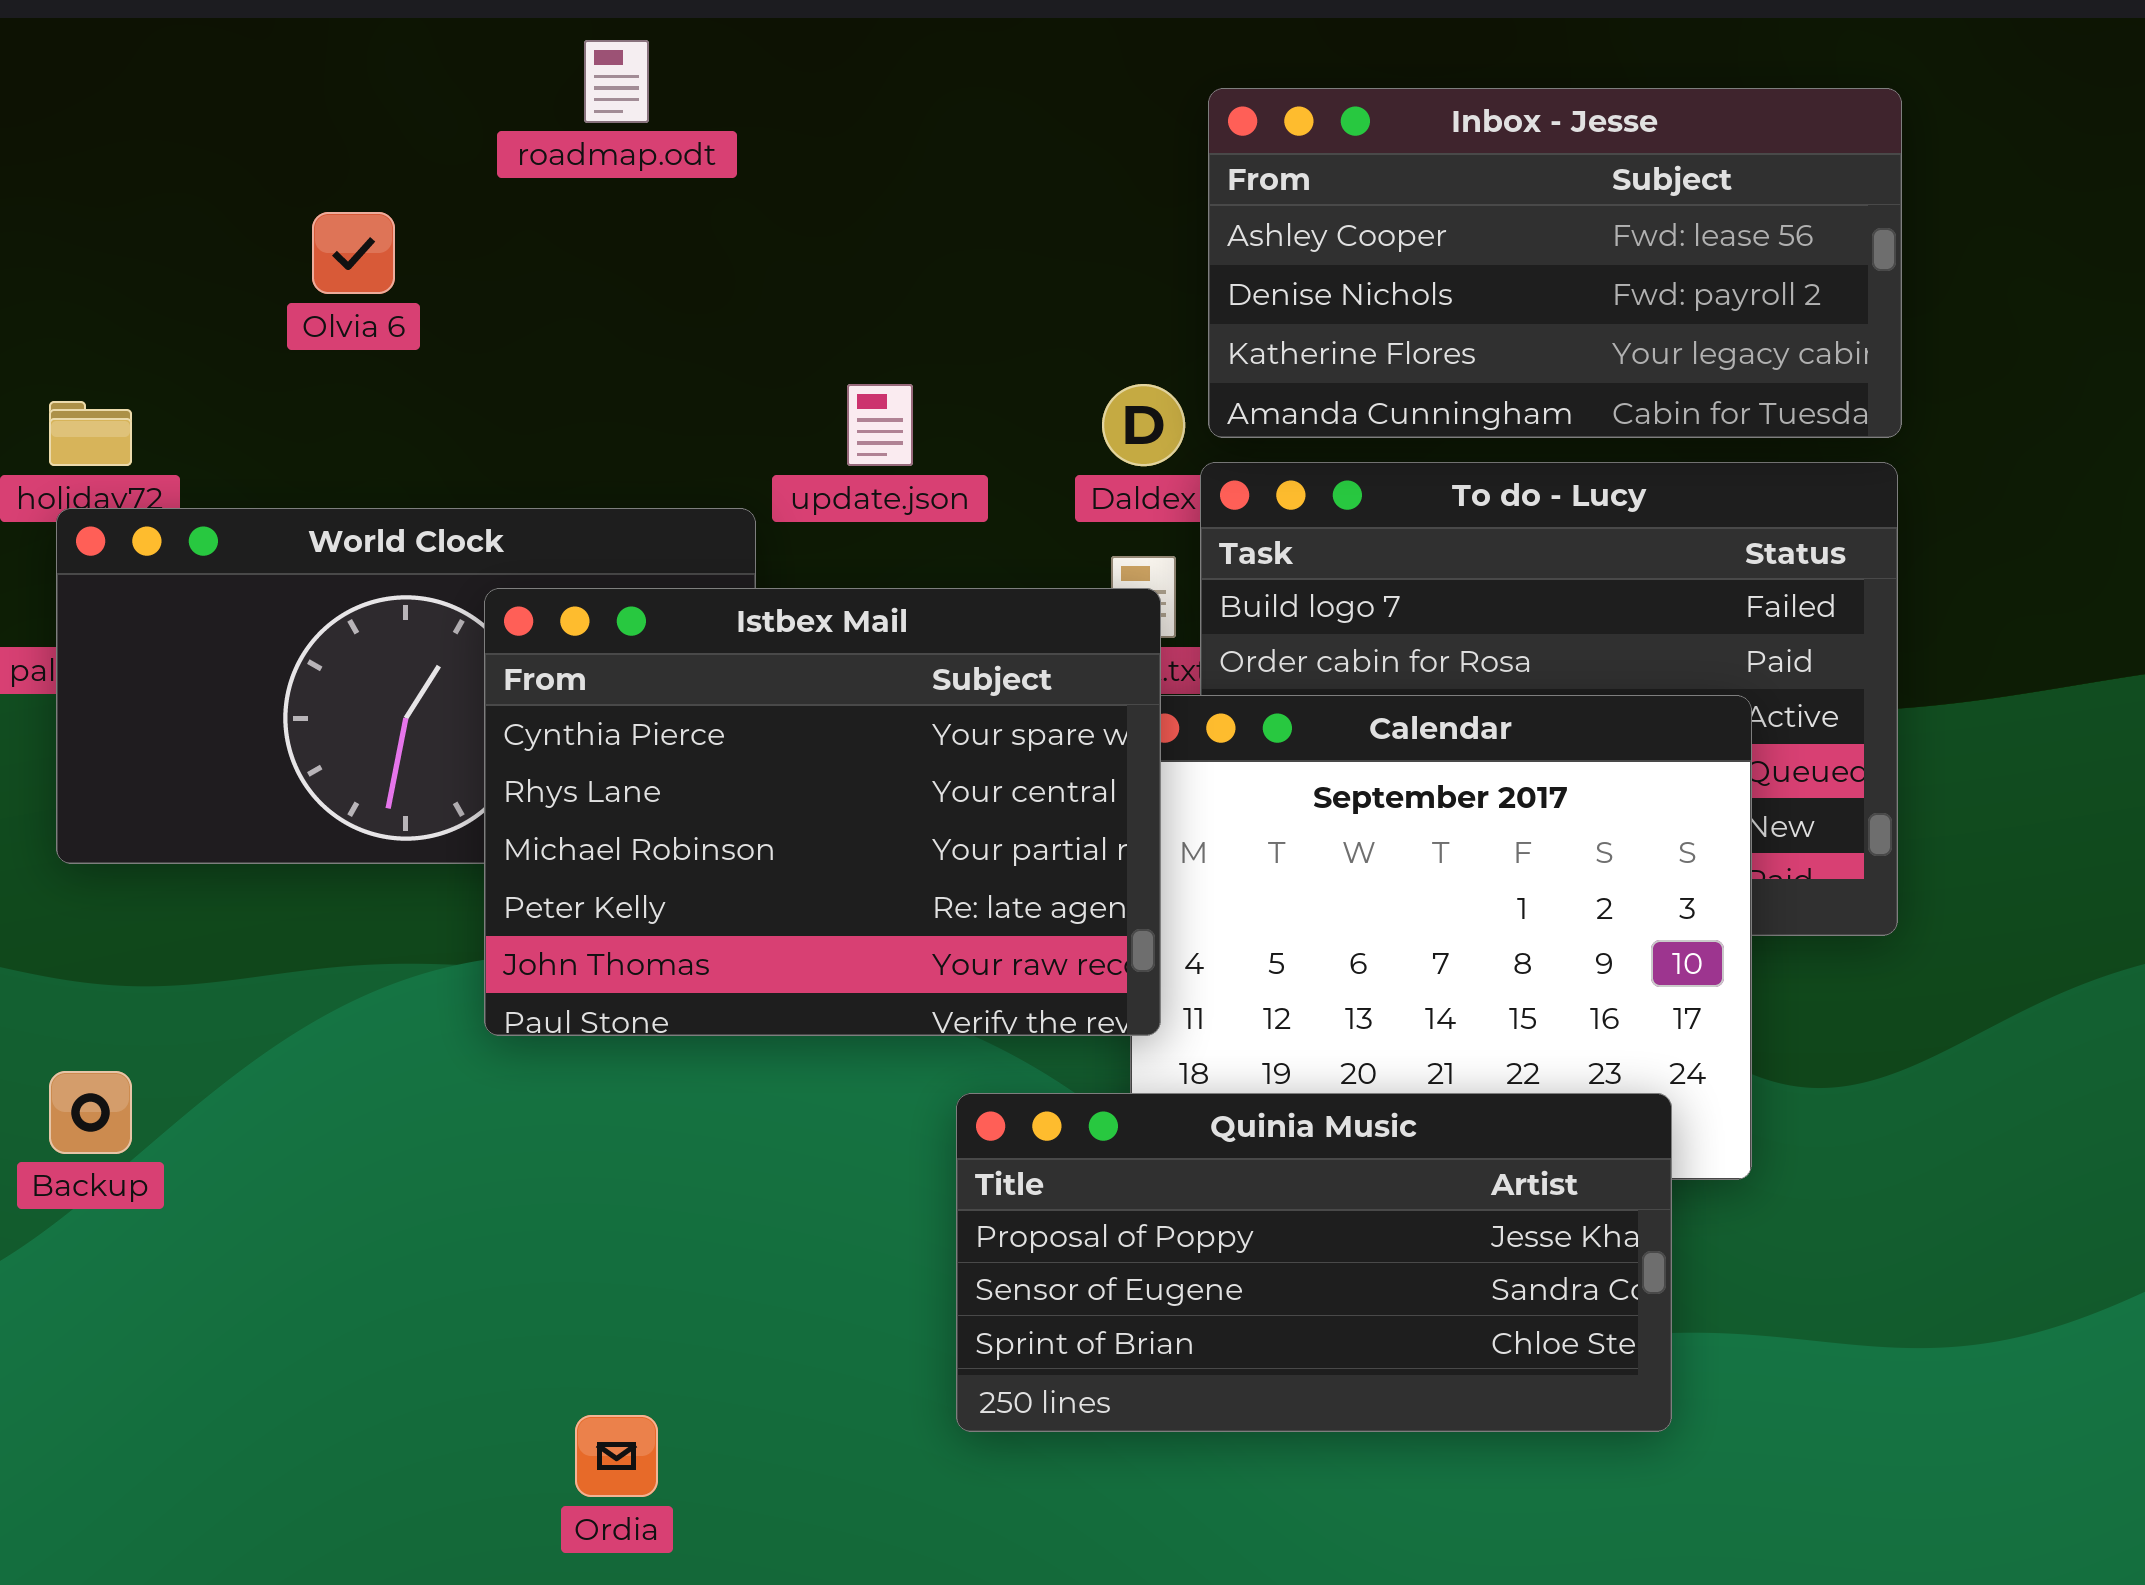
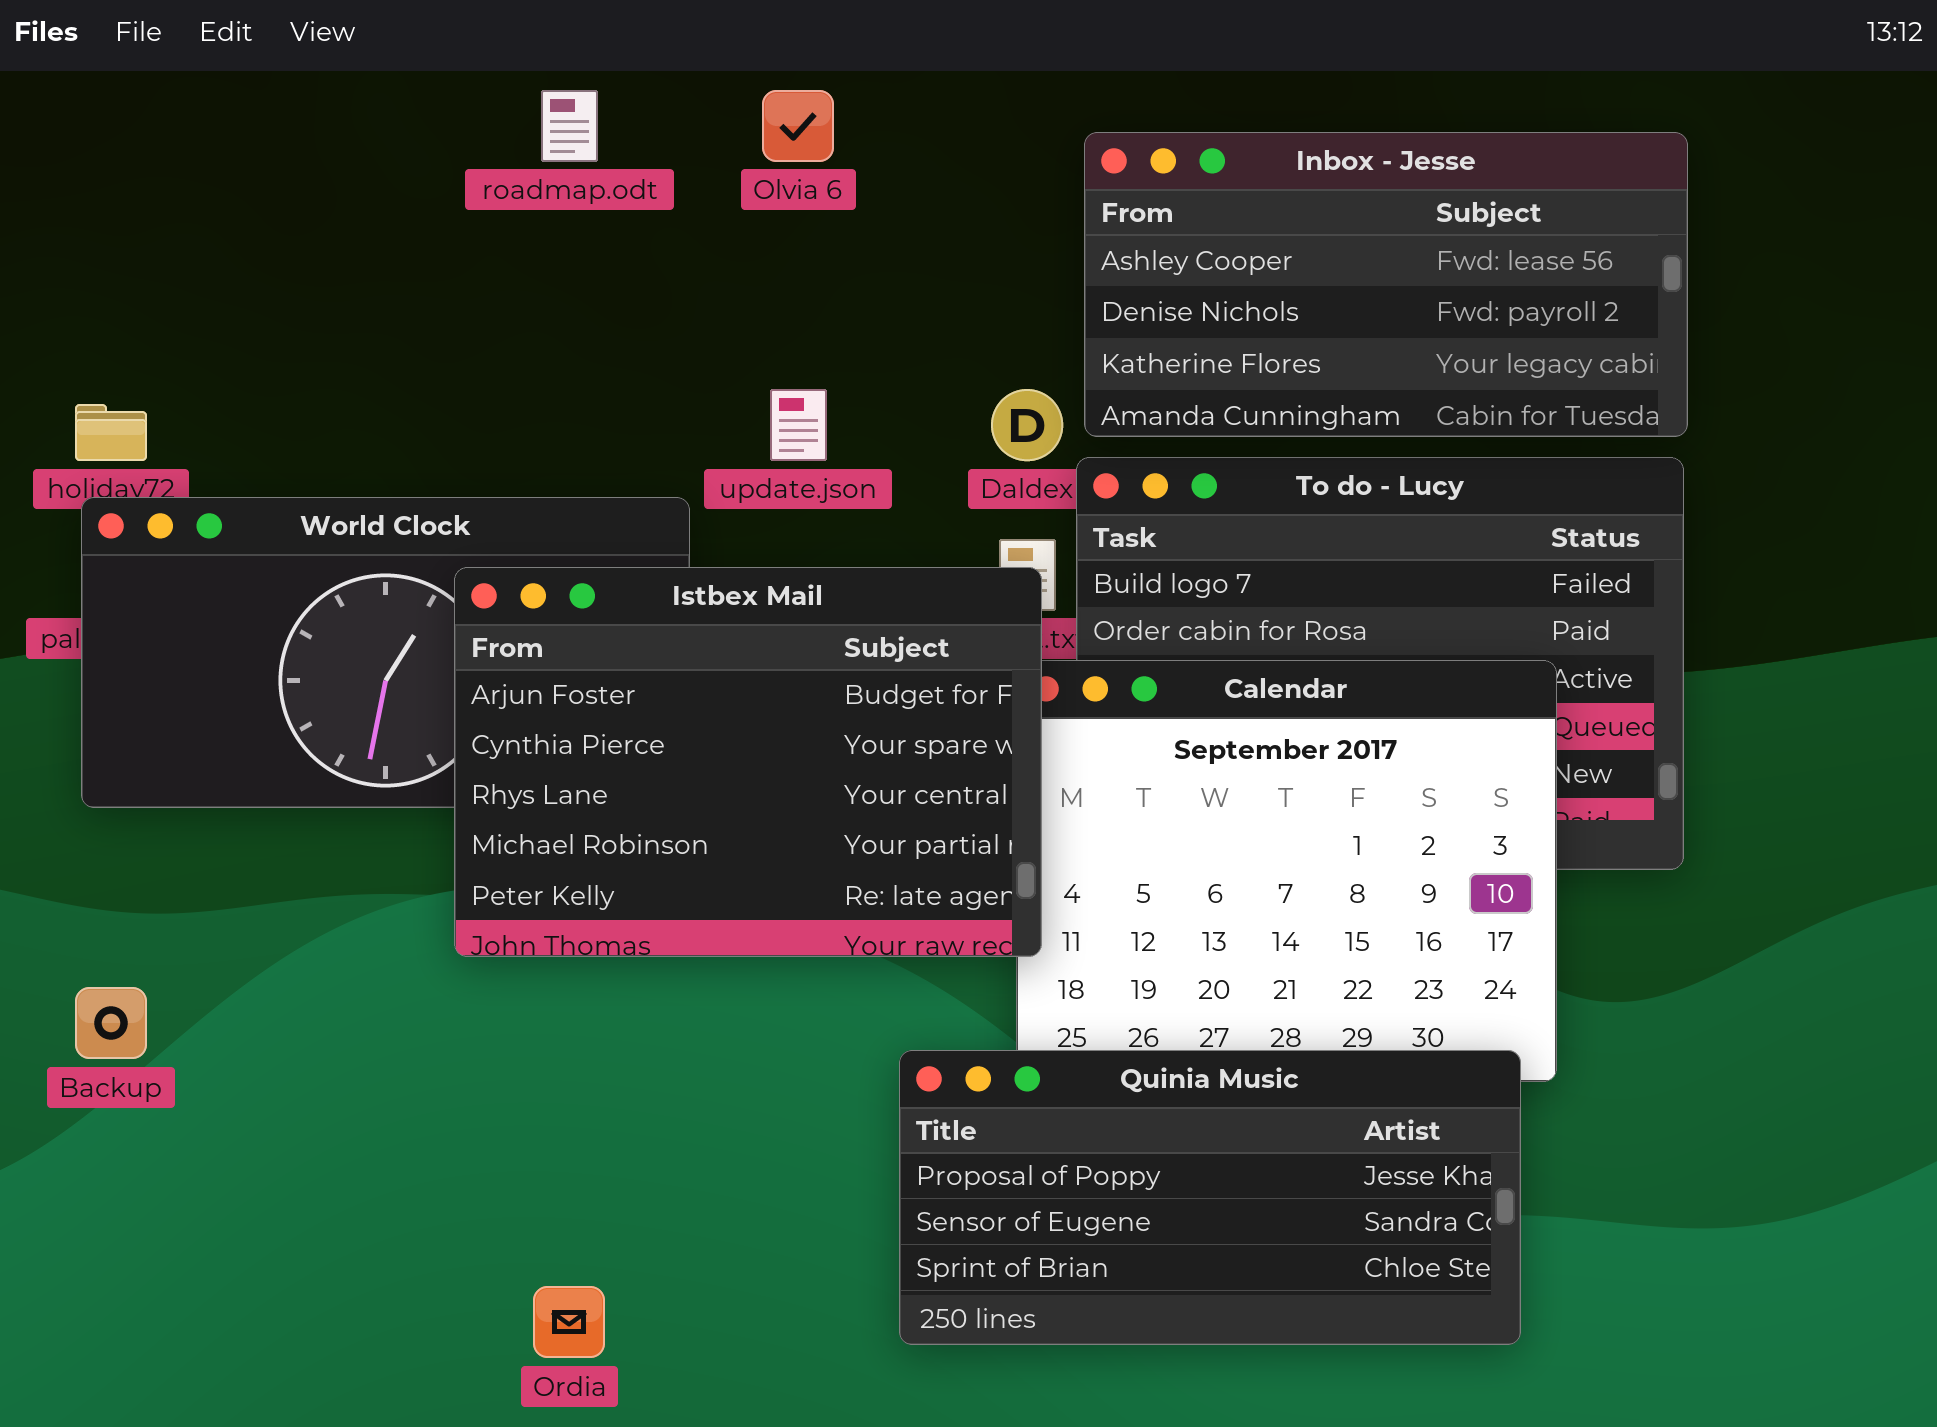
Olvia 6: [312,212,395,294] -> [762,90,834,162], moved
Istbex Mail: [484,588,1161,1036] -> [454,567,1042,957], scrolled up 1 row
Quinia Music: [956,1093,1672,1432] -> [899,1050,1521,1345], moved

